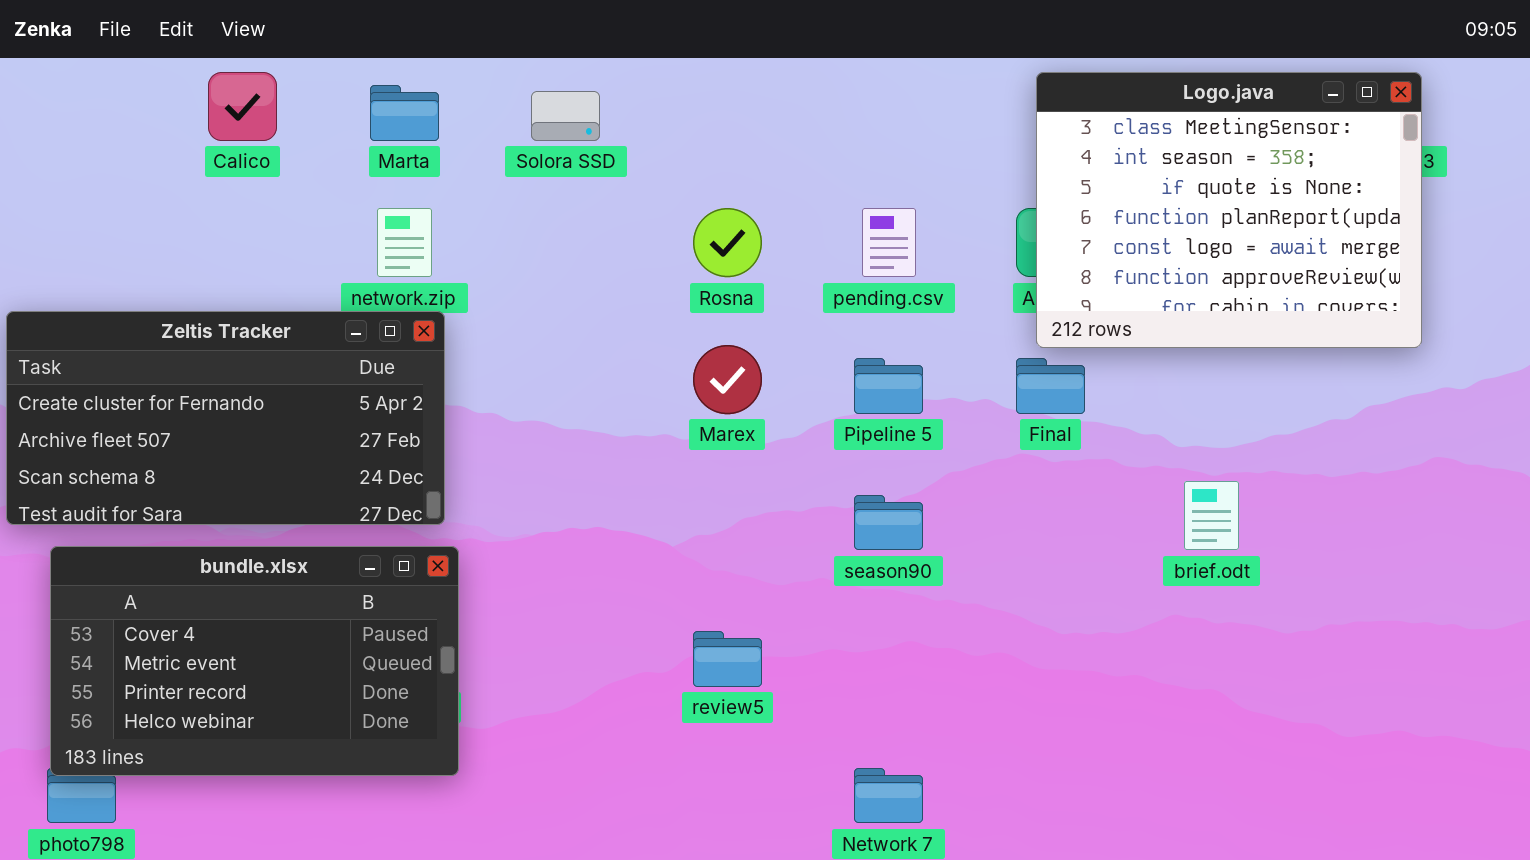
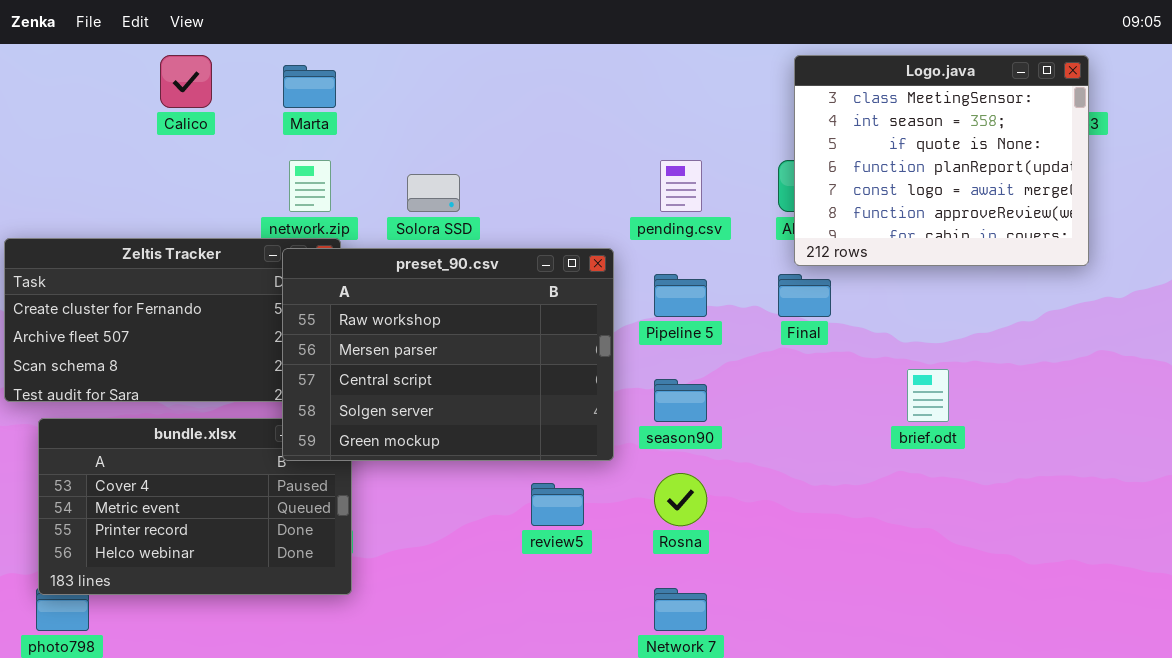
Solora SSD: [531,91,600,141] -> [407,174,460,212], moved
Rosna: [693,208,762,277] -> [654,473,707,526], moved
preset_90.csv: none -> [282,248,614,461], opened

